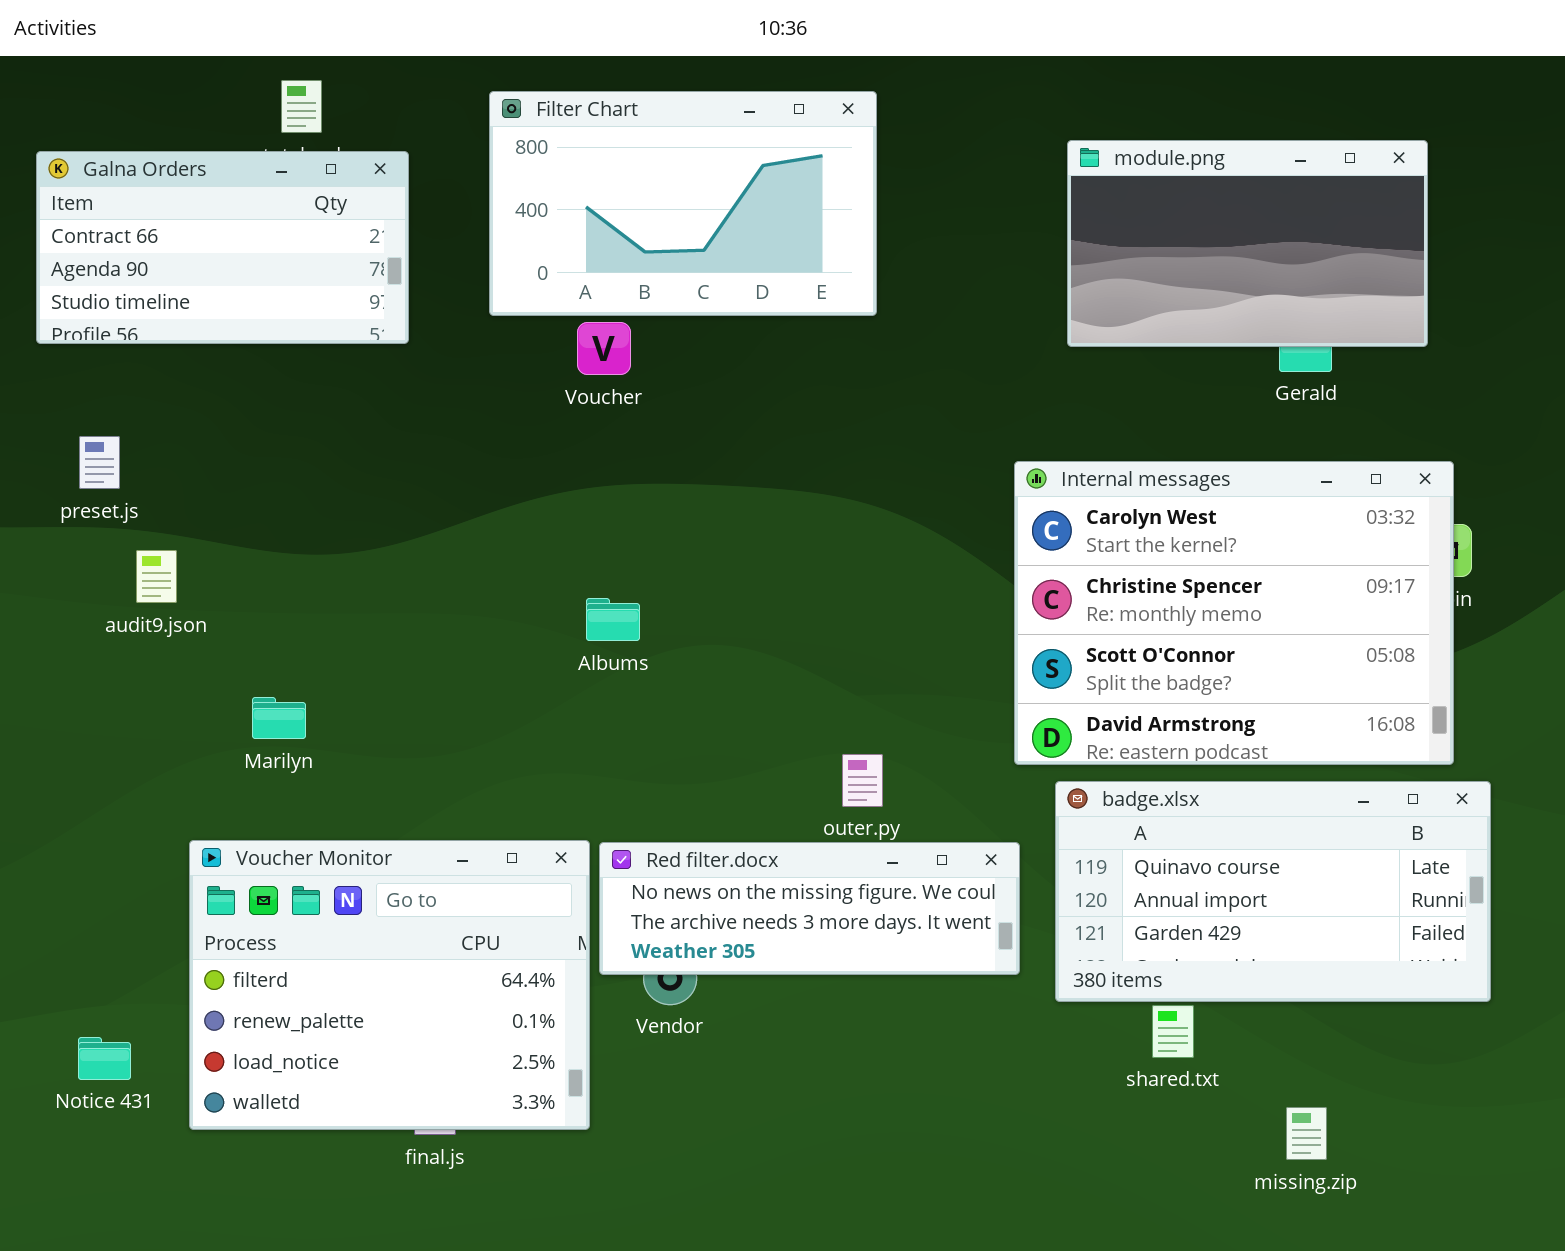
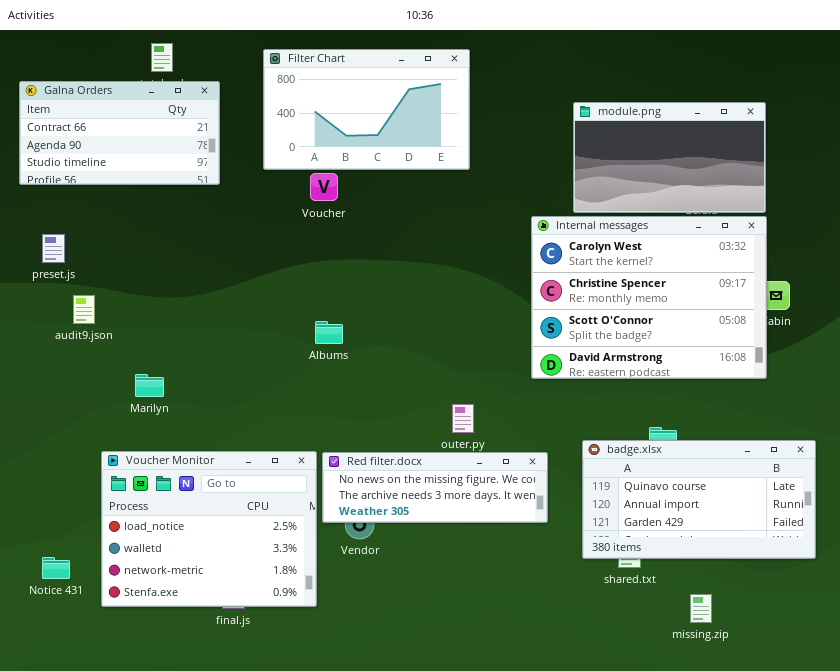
module.png: [1067,140,1428,347] -> [573,102,766,213], moved
Internal messages: [1014,461,1454,765] -> [531,216,767,379], moved
badge.xlsx: [1055,781,1491,1002] -> [582,440,816,559], moved
Voucher Monitor: [189,840,590,1130] -> [101,451,317,607], scrolled down 2 rows

